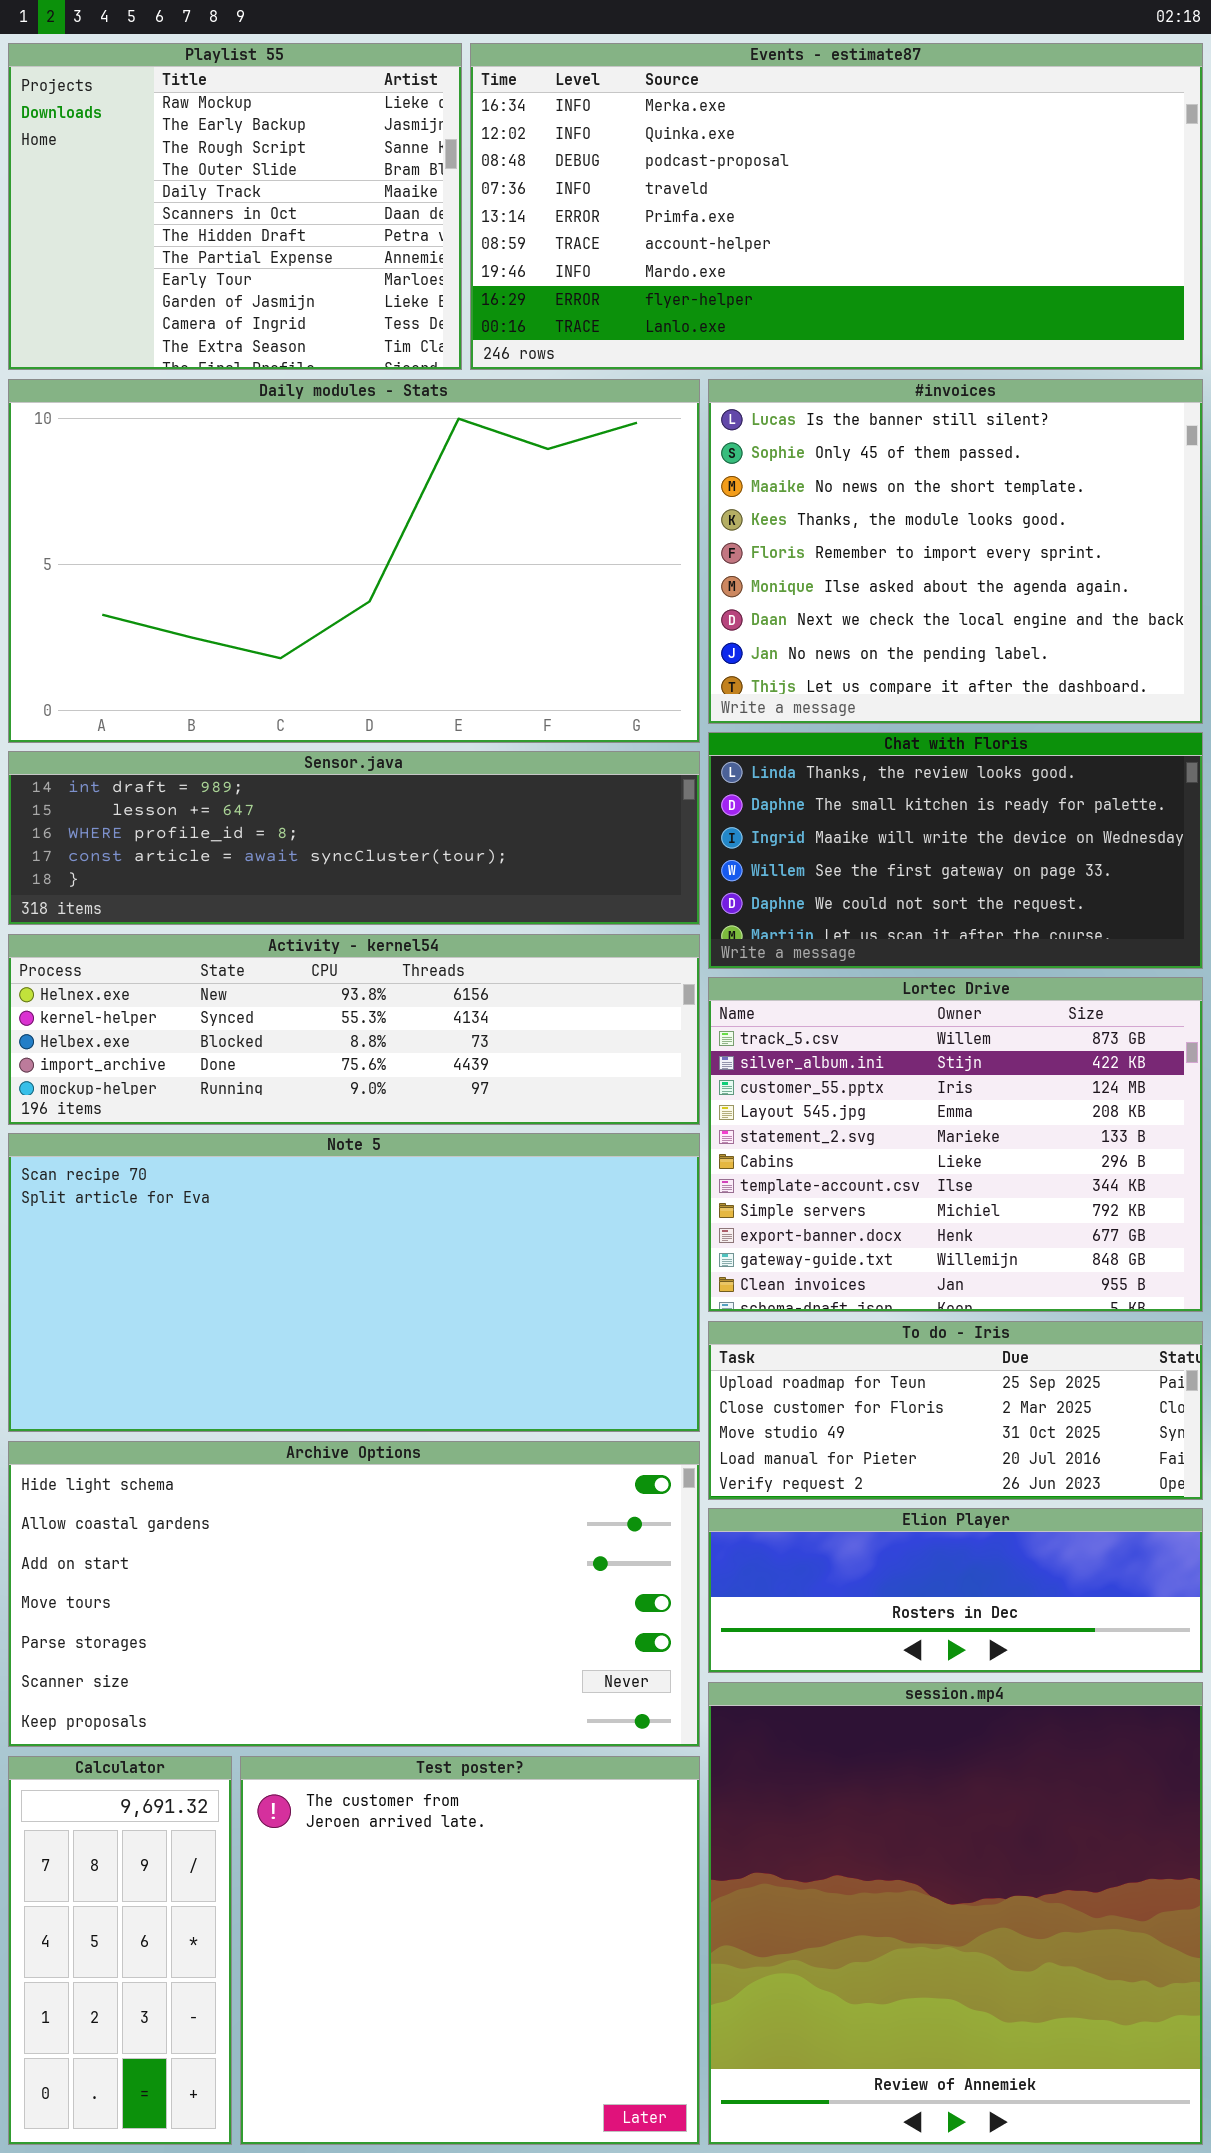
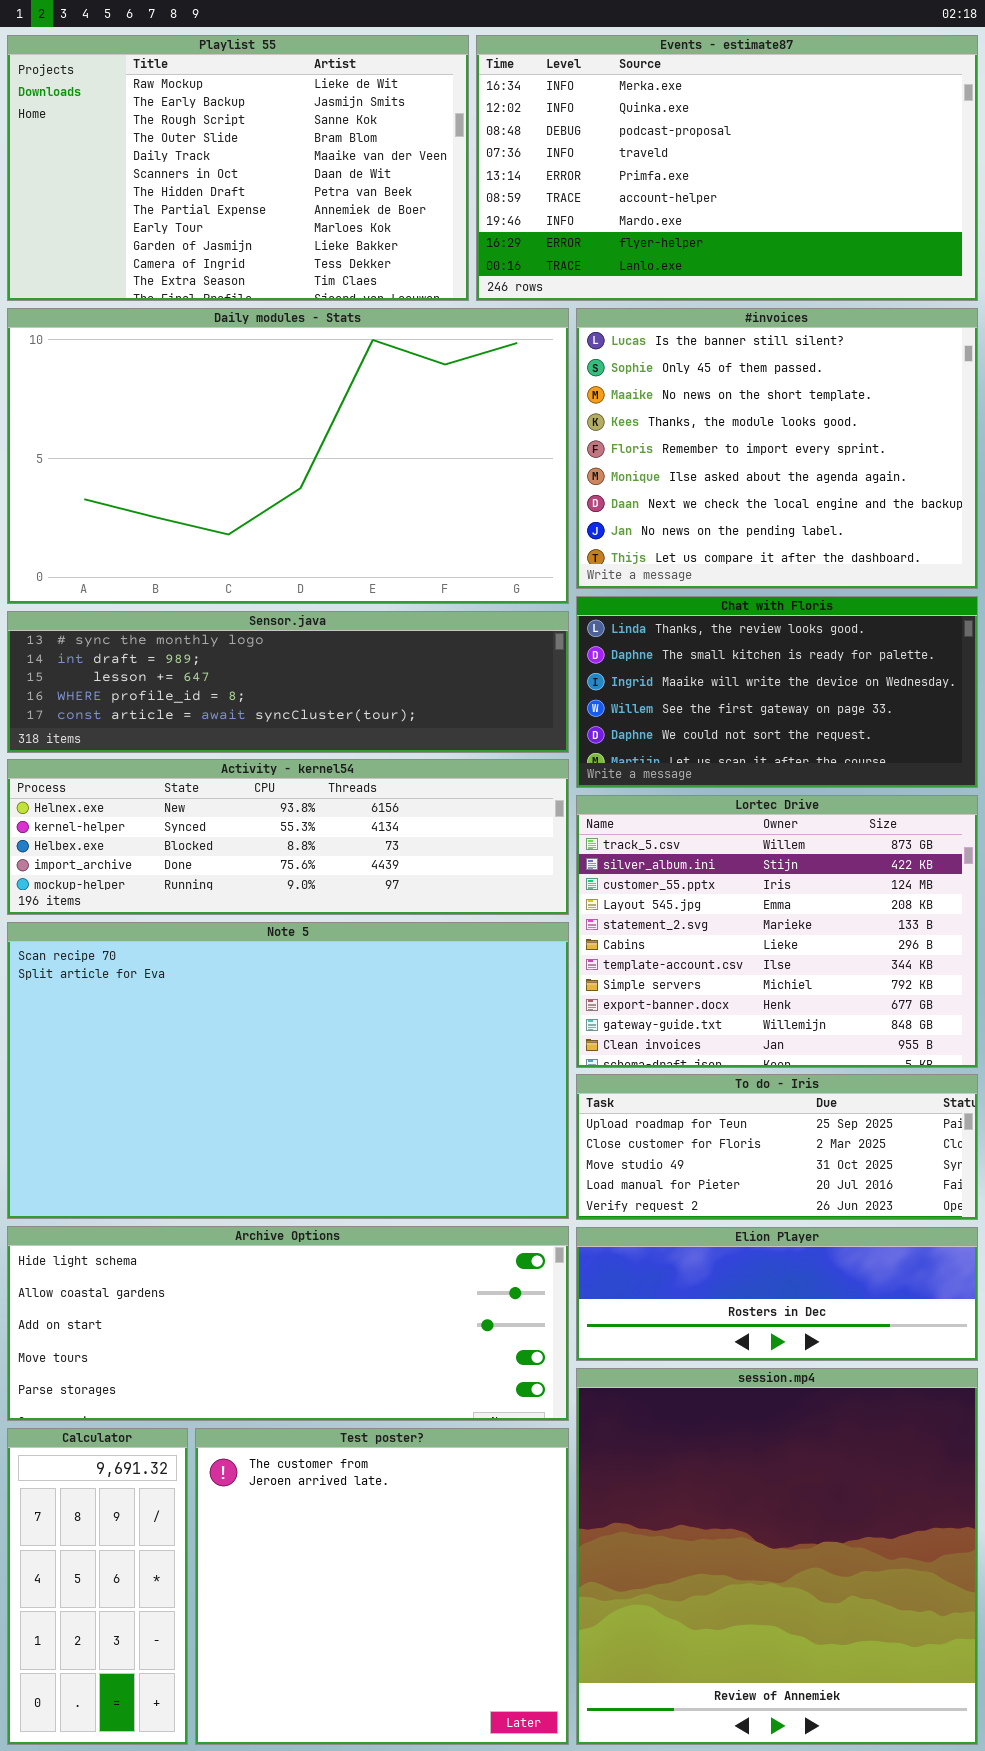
Playlist 55: [8,43,462,370] -> [7,35,469,301], resized
Events - estimate87: [470,43,1203,370] -> [476,35,978,301], resized
Sensor.java: [8,751,700,925] -> [7,611,569,753], scrolled up 1 row
Note 5: [8,1133,700,1432] -> [7,922,569,1219], resized
Archive Options: [8,1441,700,1747] -> [7,1226,569,1421], resized

